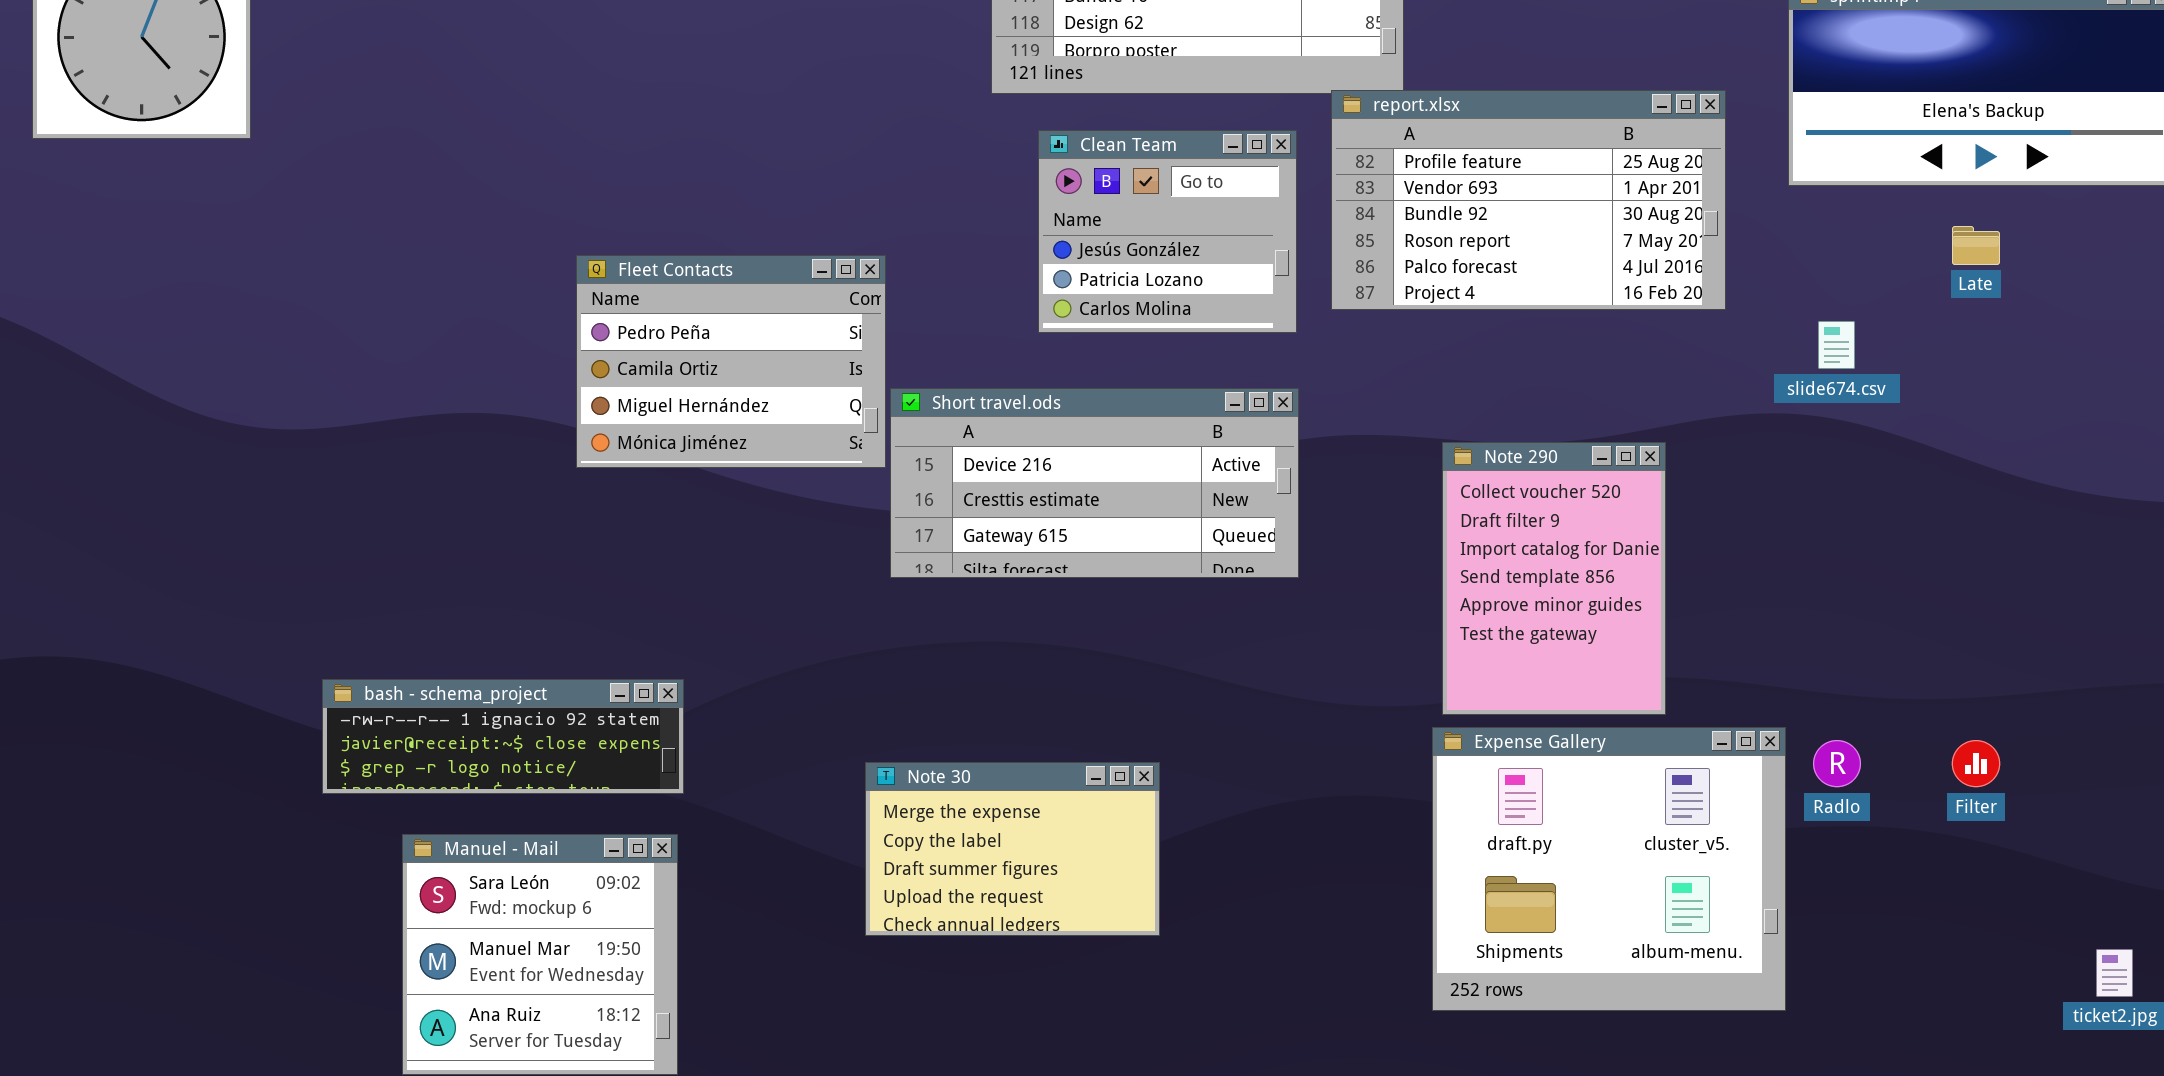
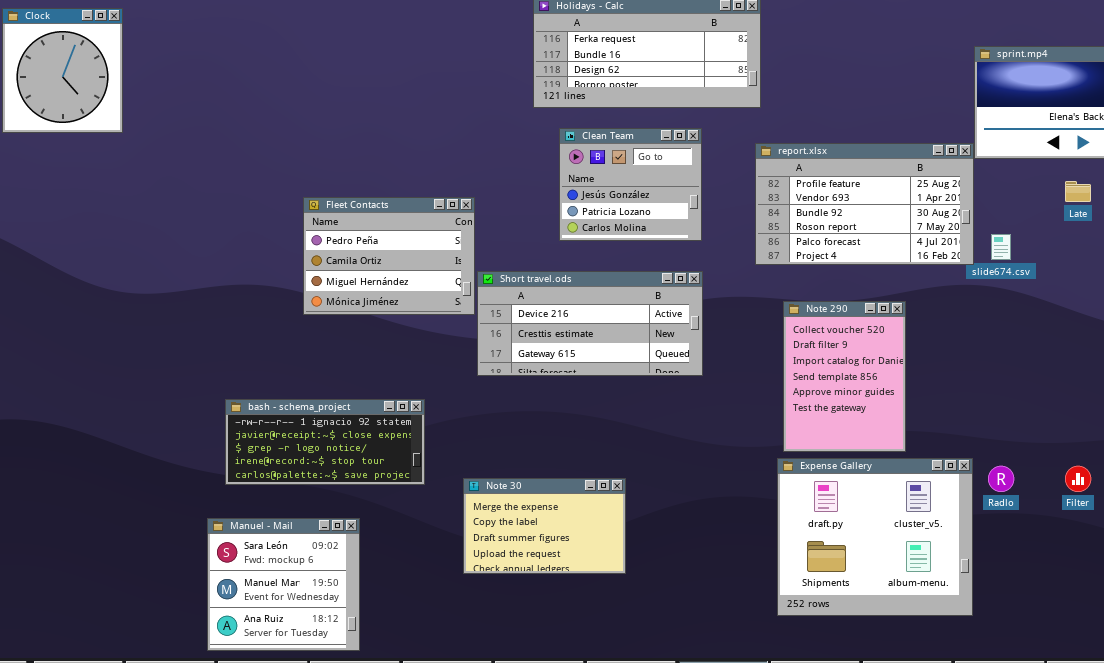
report.xlsx: [1331,90,1726,310] -> [755,143,974,265], moved
bash - schema_project: [322,679,684,794] -> [225,399,425,485], moved, resized

